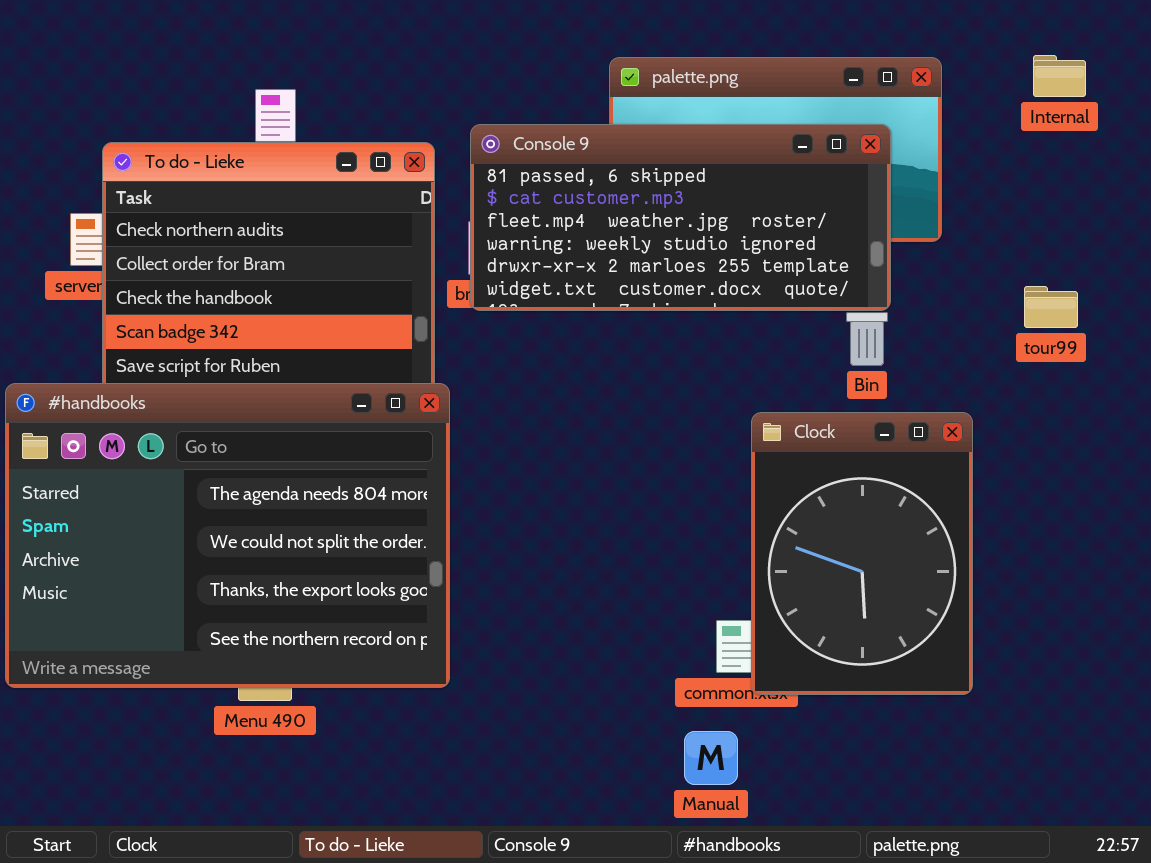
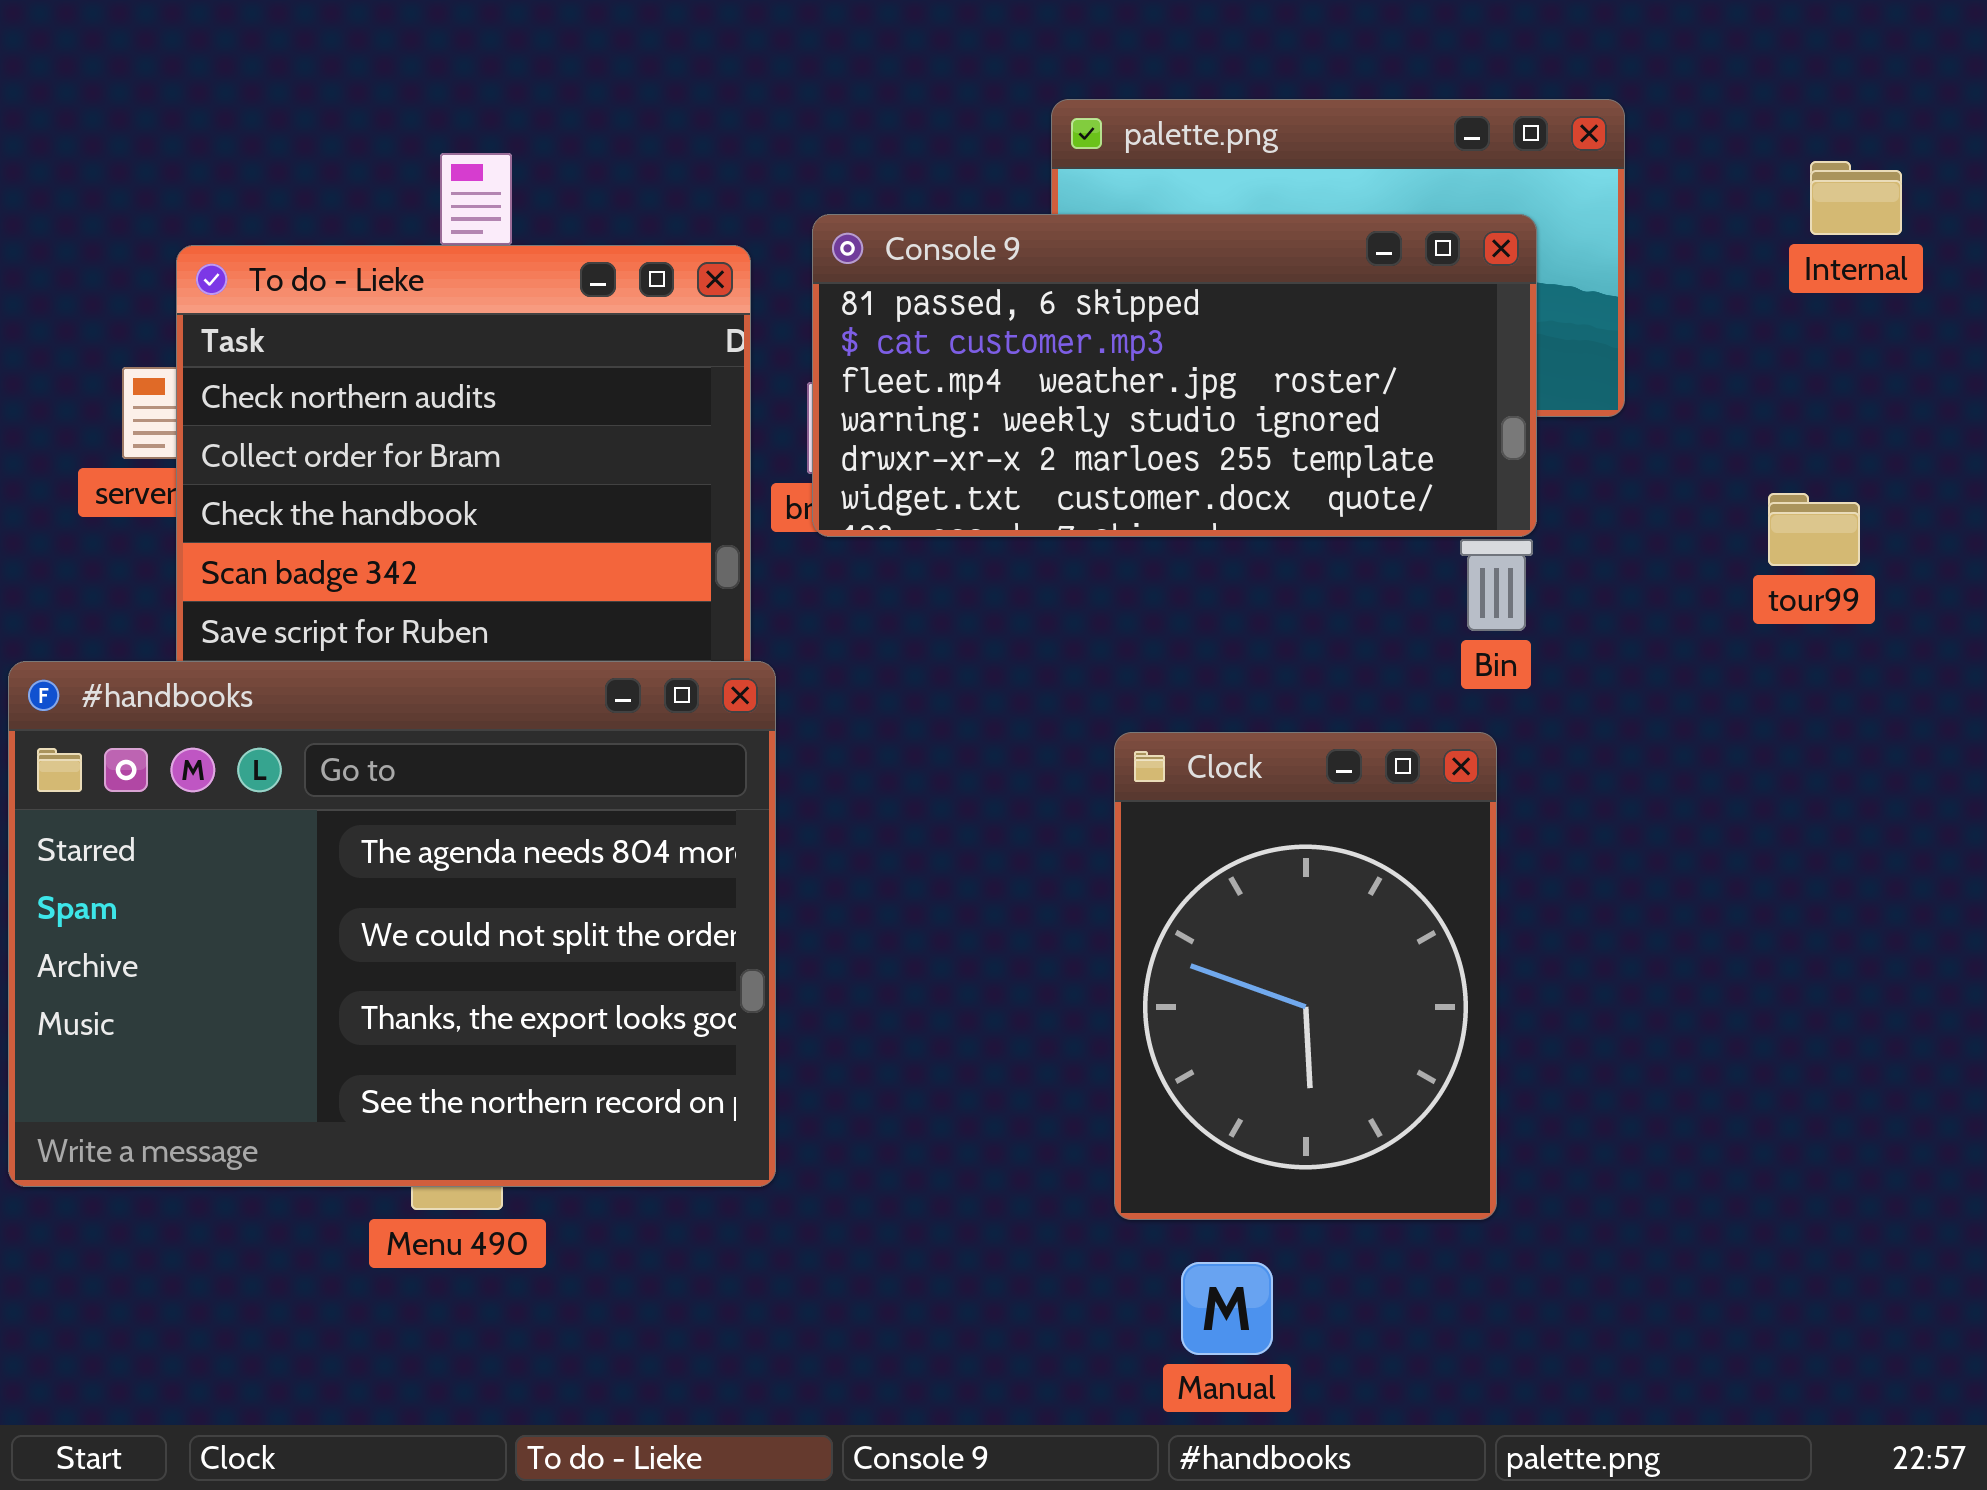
Internal: [1033,55,1086,97] -> [1810,161,1902,235], moved
Clock: [751,412,973,695] -> [1114,732,1497,1220], moved

